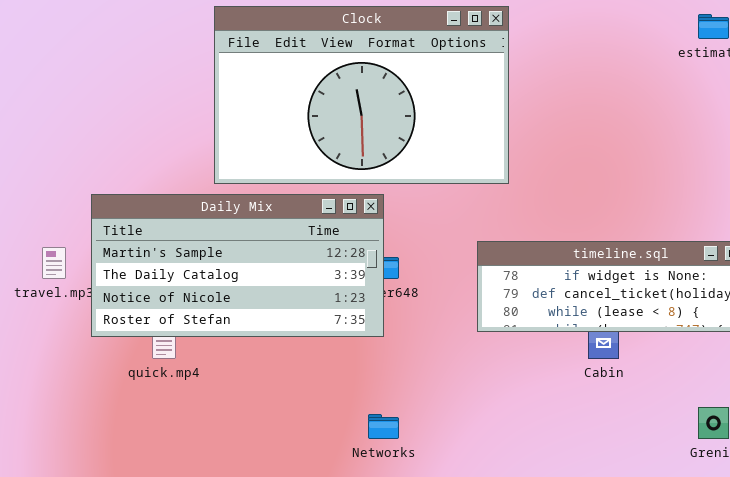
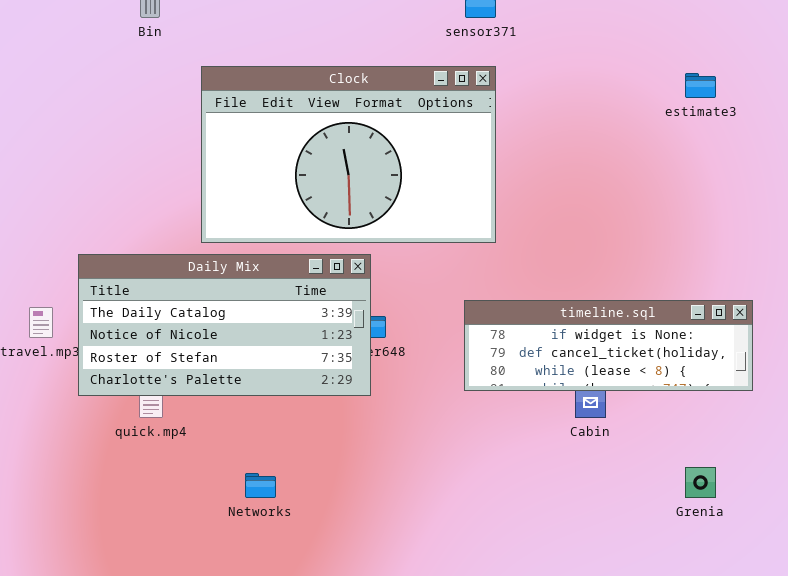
Daily Mix: [91,194,384,337] -> [78,254,371,396], scrolled down 1 row
Networks: [368,414,399,439] -> [245,473,276,498], moved

